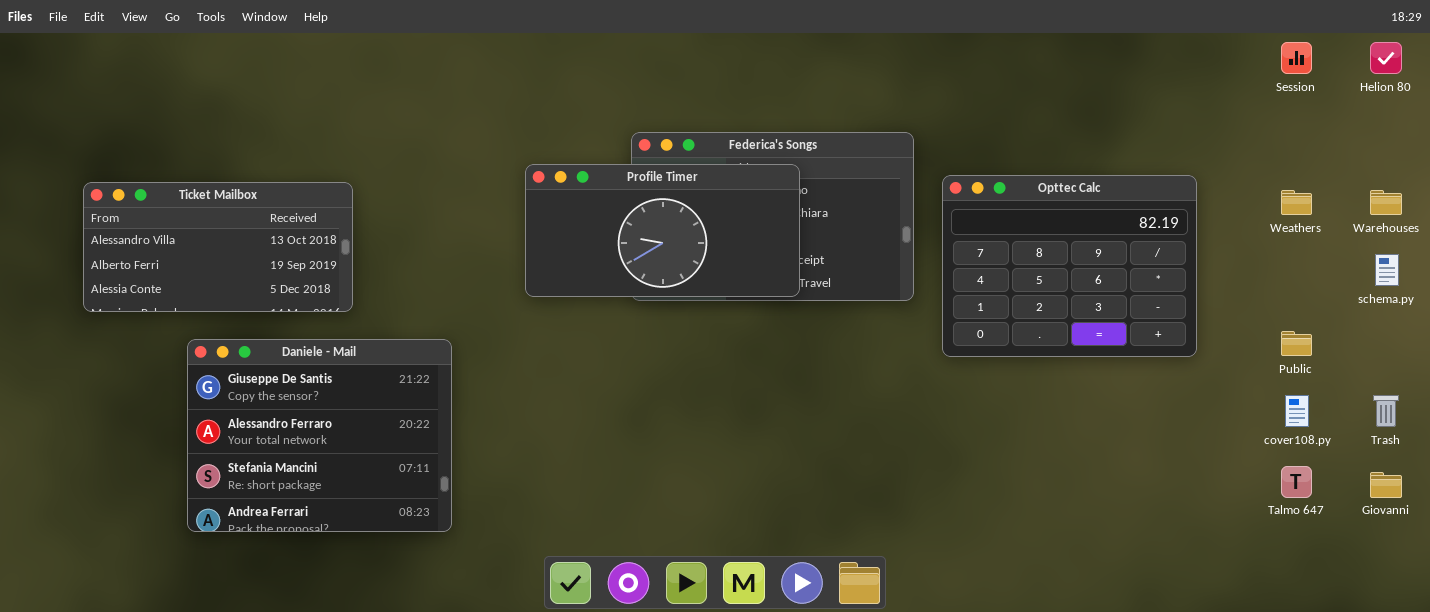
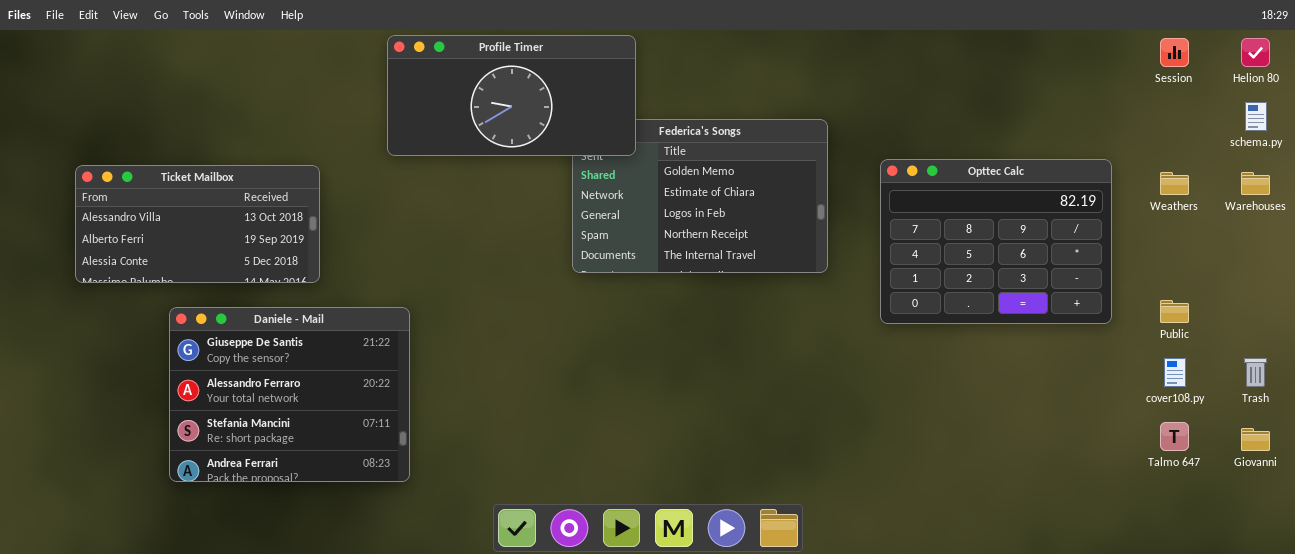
Profile Timer: [525,164,800,297] -> [387,35,636,156], moved
Opttec Calc: [942,175,1197,357] -> [880,159,1112,324], moved
schema.py: [1375,254,1399,286] -> [1245,102,1267,131], moved

